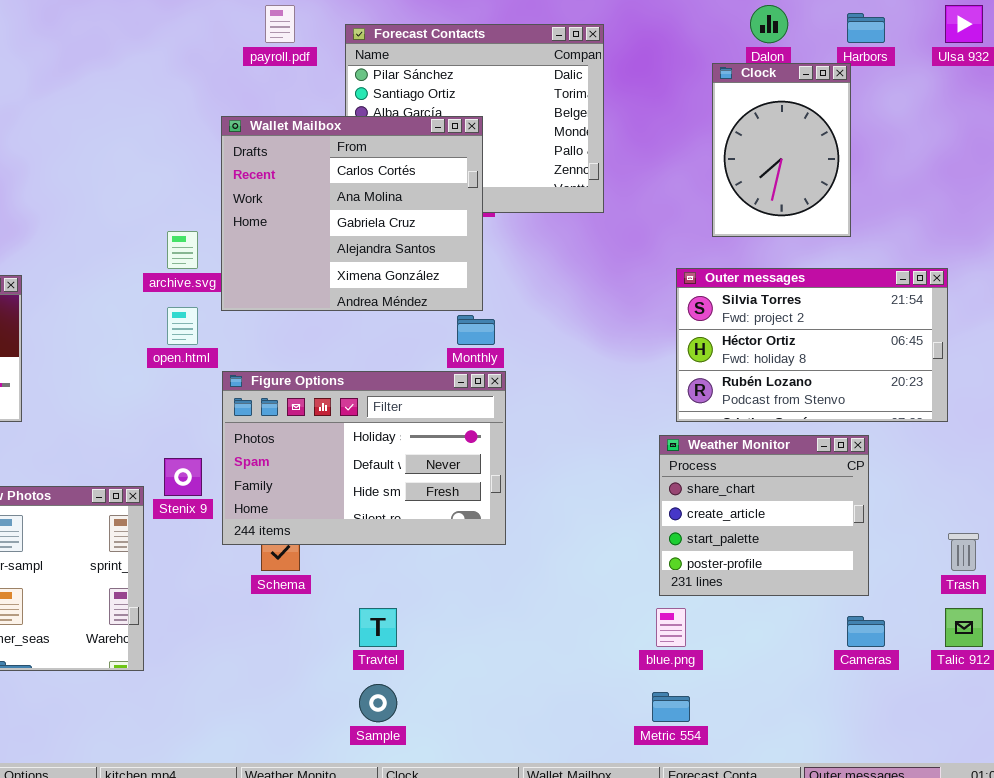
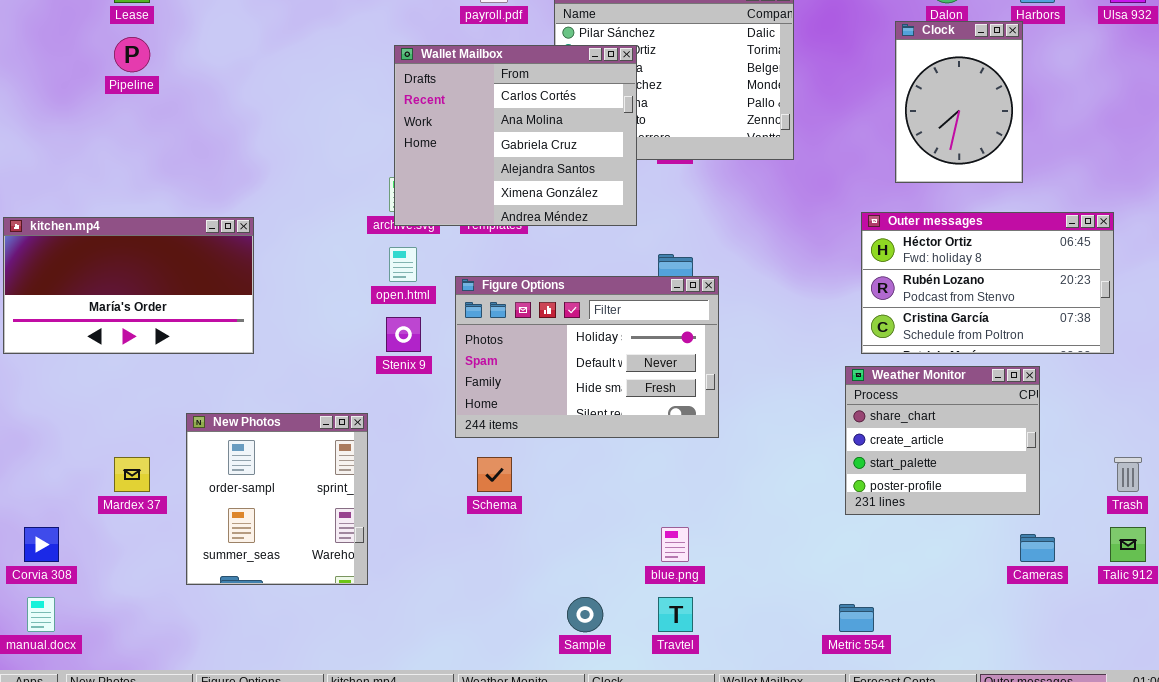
Wallet Mailbox: [221,116,483,311] -> [394,45,637,226], moved
Outer messages: [676,268,948,422] -> [861,212,1114,354], scrolled down 1 row
Figure Options: [222,371,506,545] -> [455,276,719,438], moved
Stenix 9: [164,458,202,496] -> [386,317,421,352], moved
Travtel: [359,608,397,647] -> [658,597,693,632], moved
blue.png: [656,608,686,647] -> [661,527,689,562], moved

